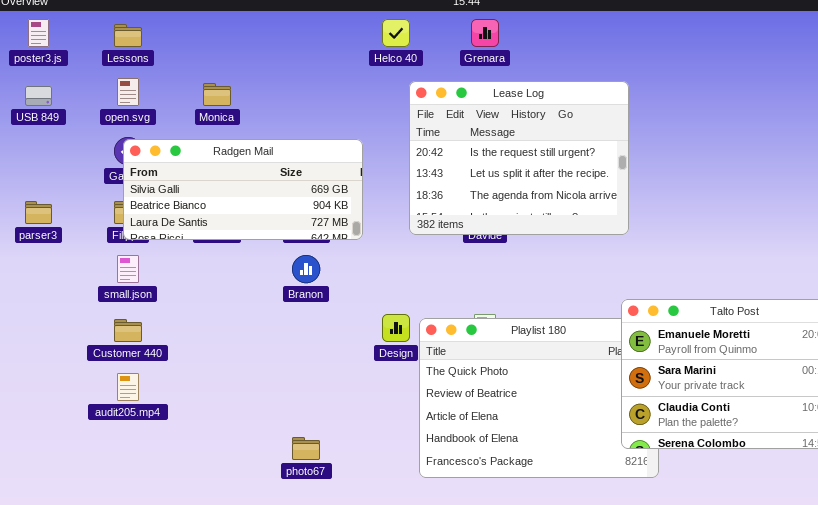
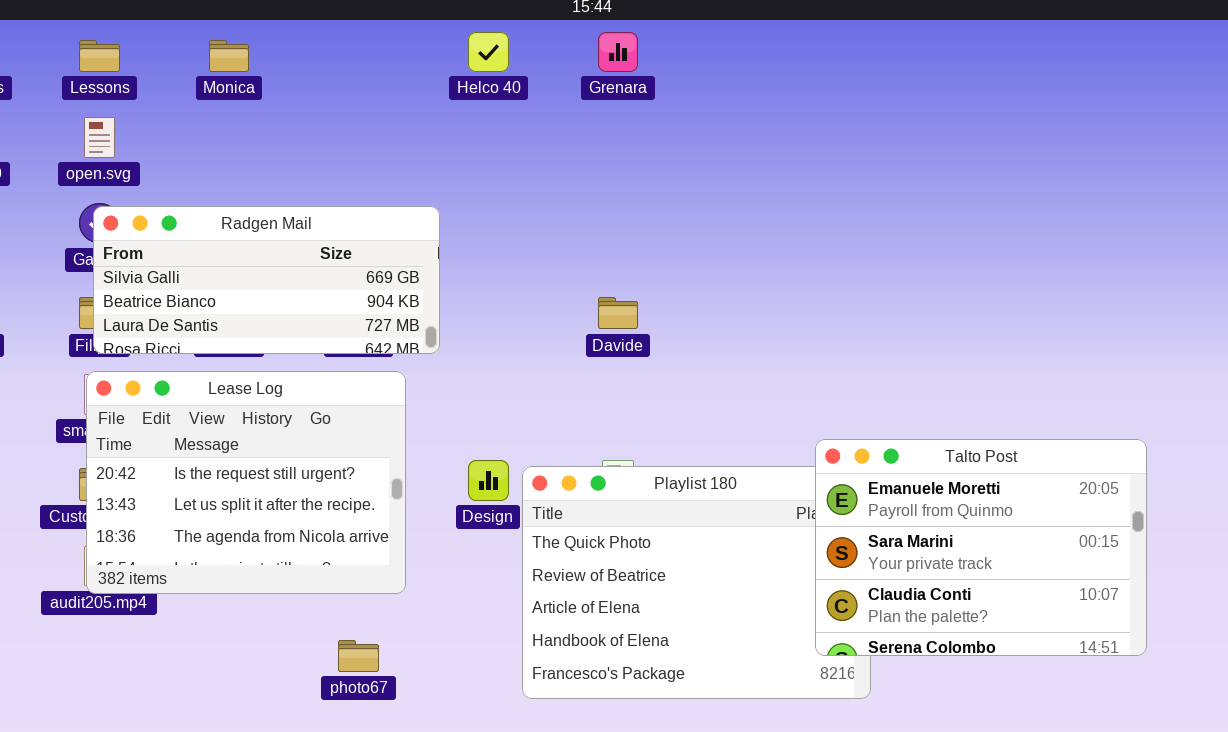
Lease Log: [409,81,629,235] -> [86,371,406,594], moved
Monica: [203,83,231,106] -> [209,40,249,72], moved

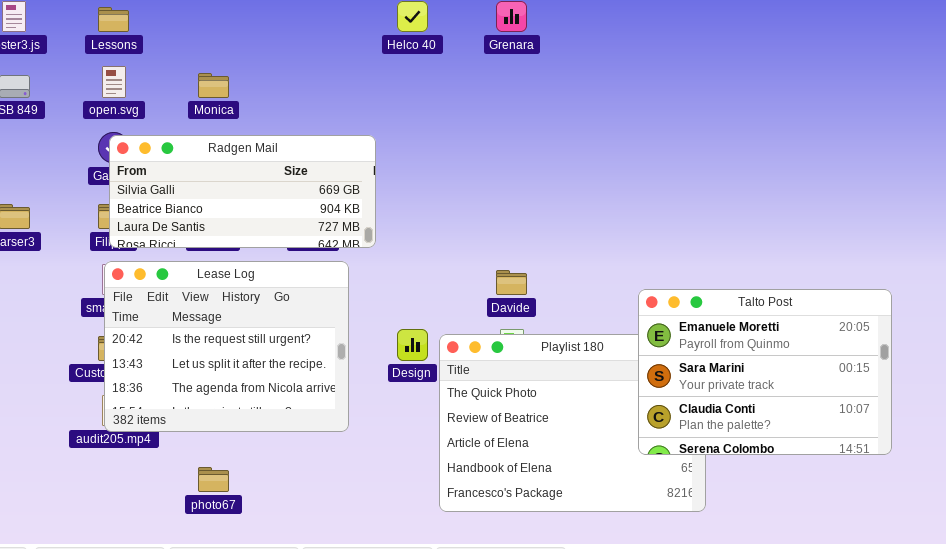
Monica: [209,40,249,72] -> [198,73,229,98], moved
Davide: [598,297,638,329] -> [496,270,527,295], moved
Talto Post: [815,439,1147,656] -> [638,289,892,455], moved
photo67: [338,640,379,672] -> [198,467,229,492], moved

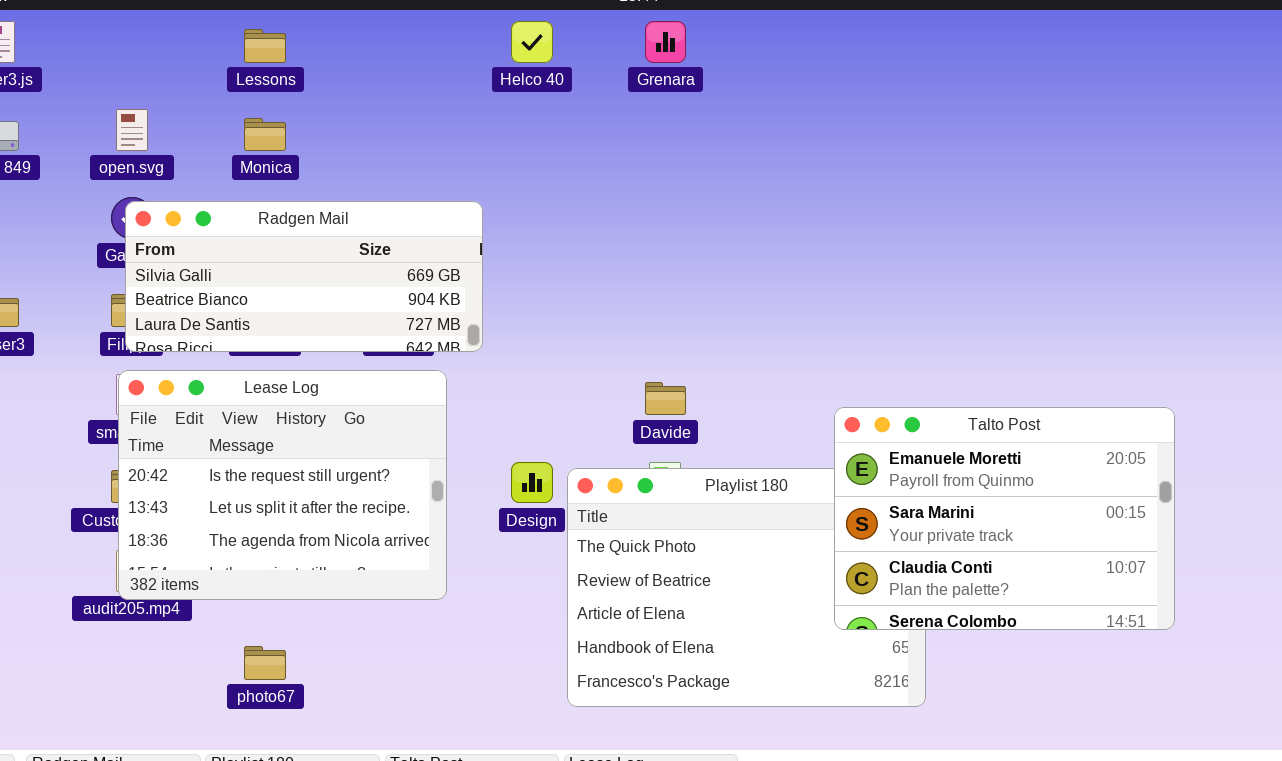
Lessons: [98,7,129,32] -> [244,29,286,63], moved

